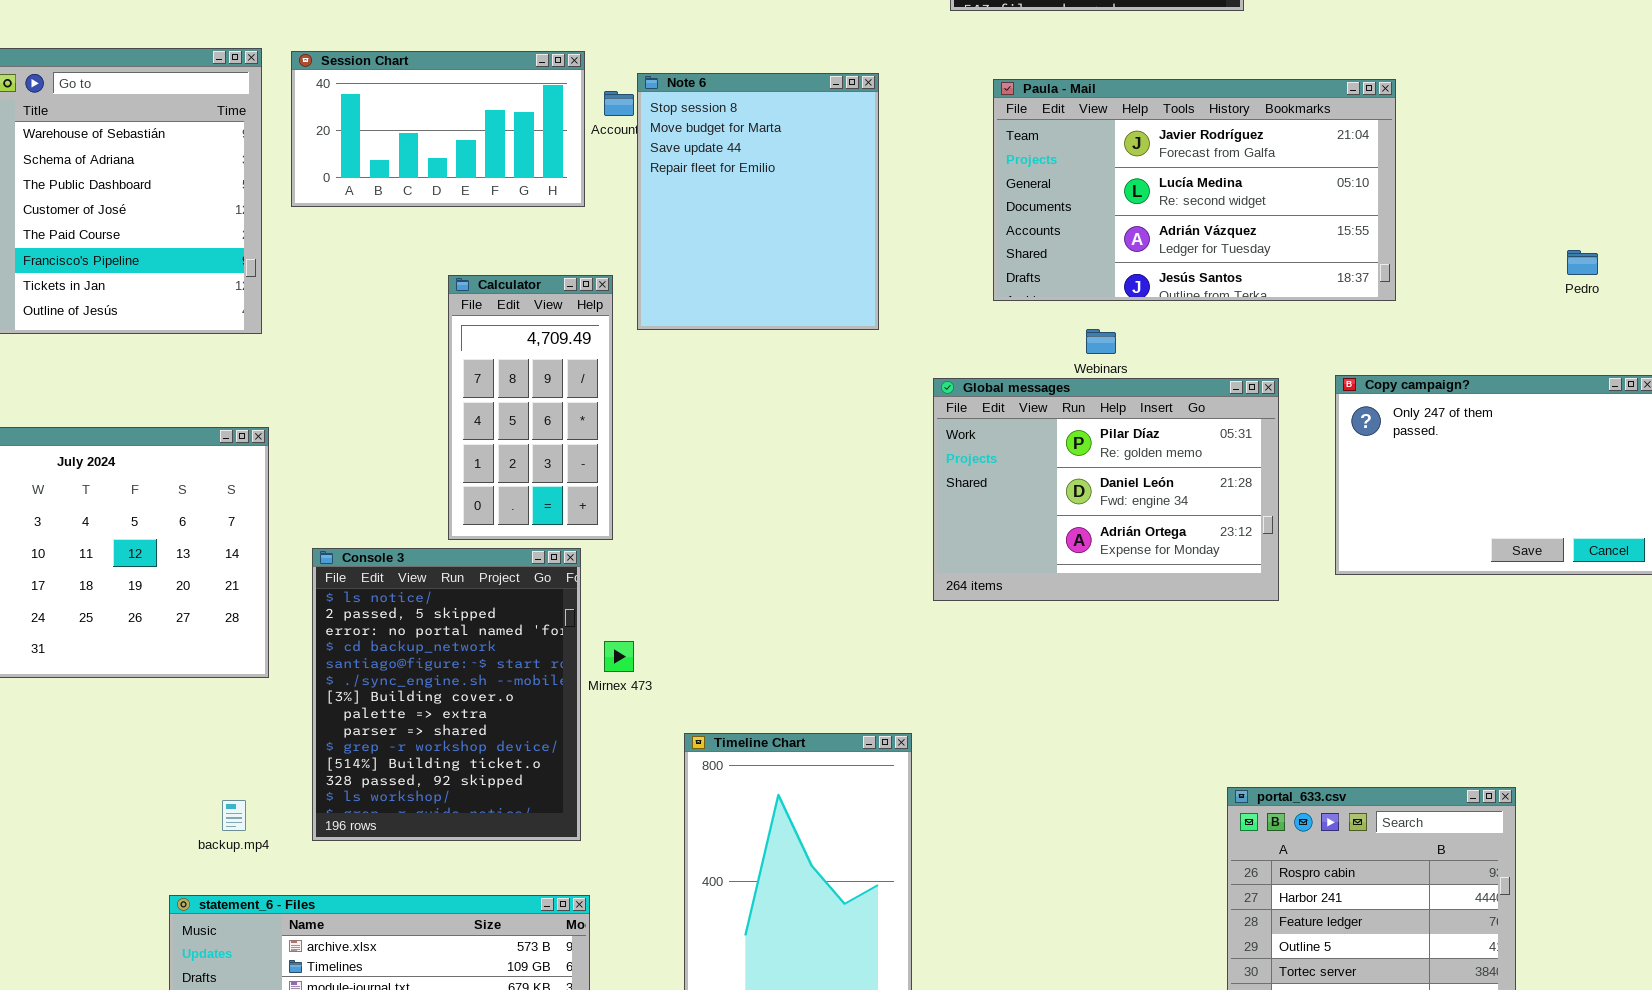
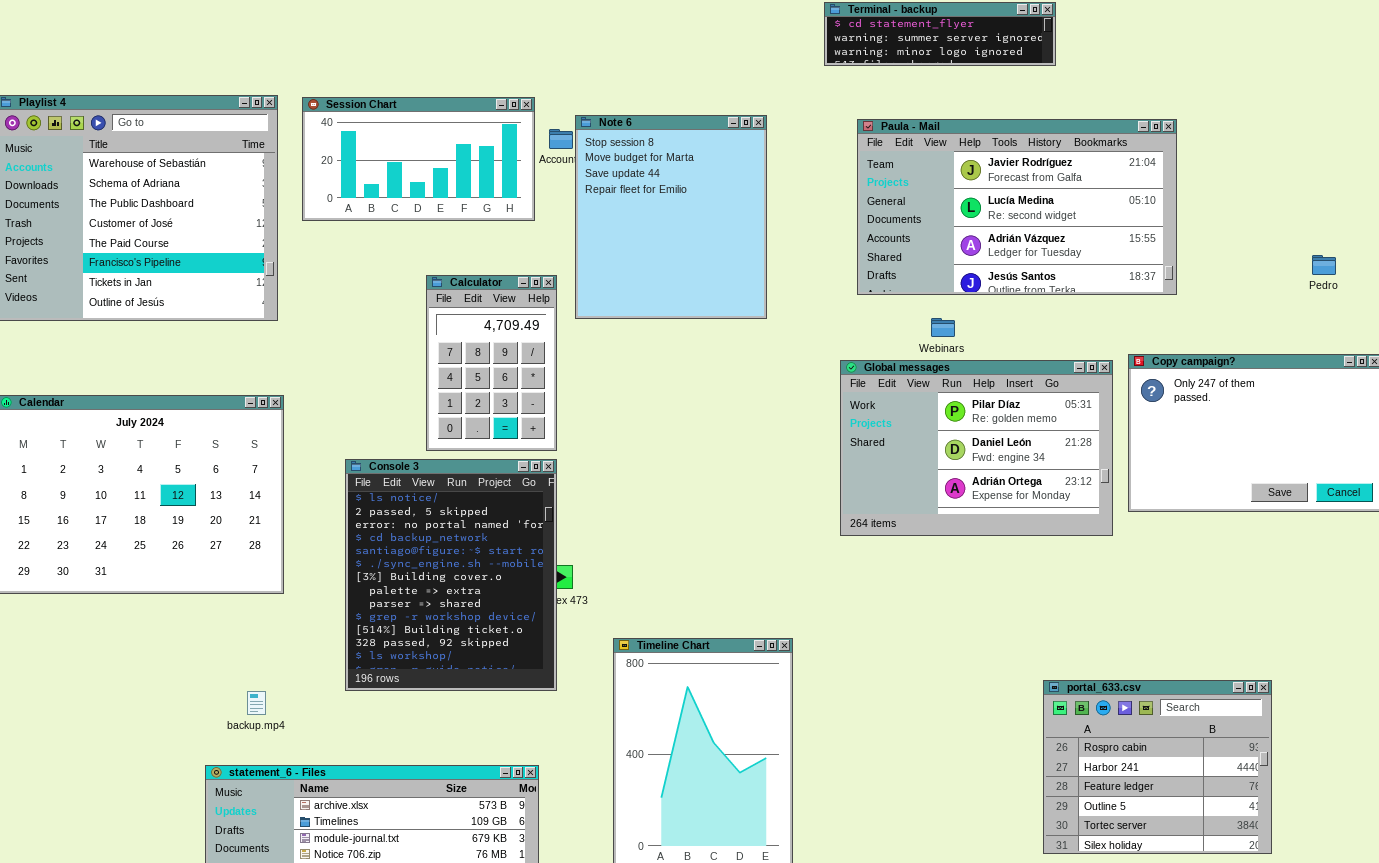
Calculator: [448,275,613,540] -> [426,275,557,451], resized
Global messages: [933,378,1279,601] -> [840,360,1113,536], moved
Console 3: [312,548,581,841] -> [345,459,557,691], moved

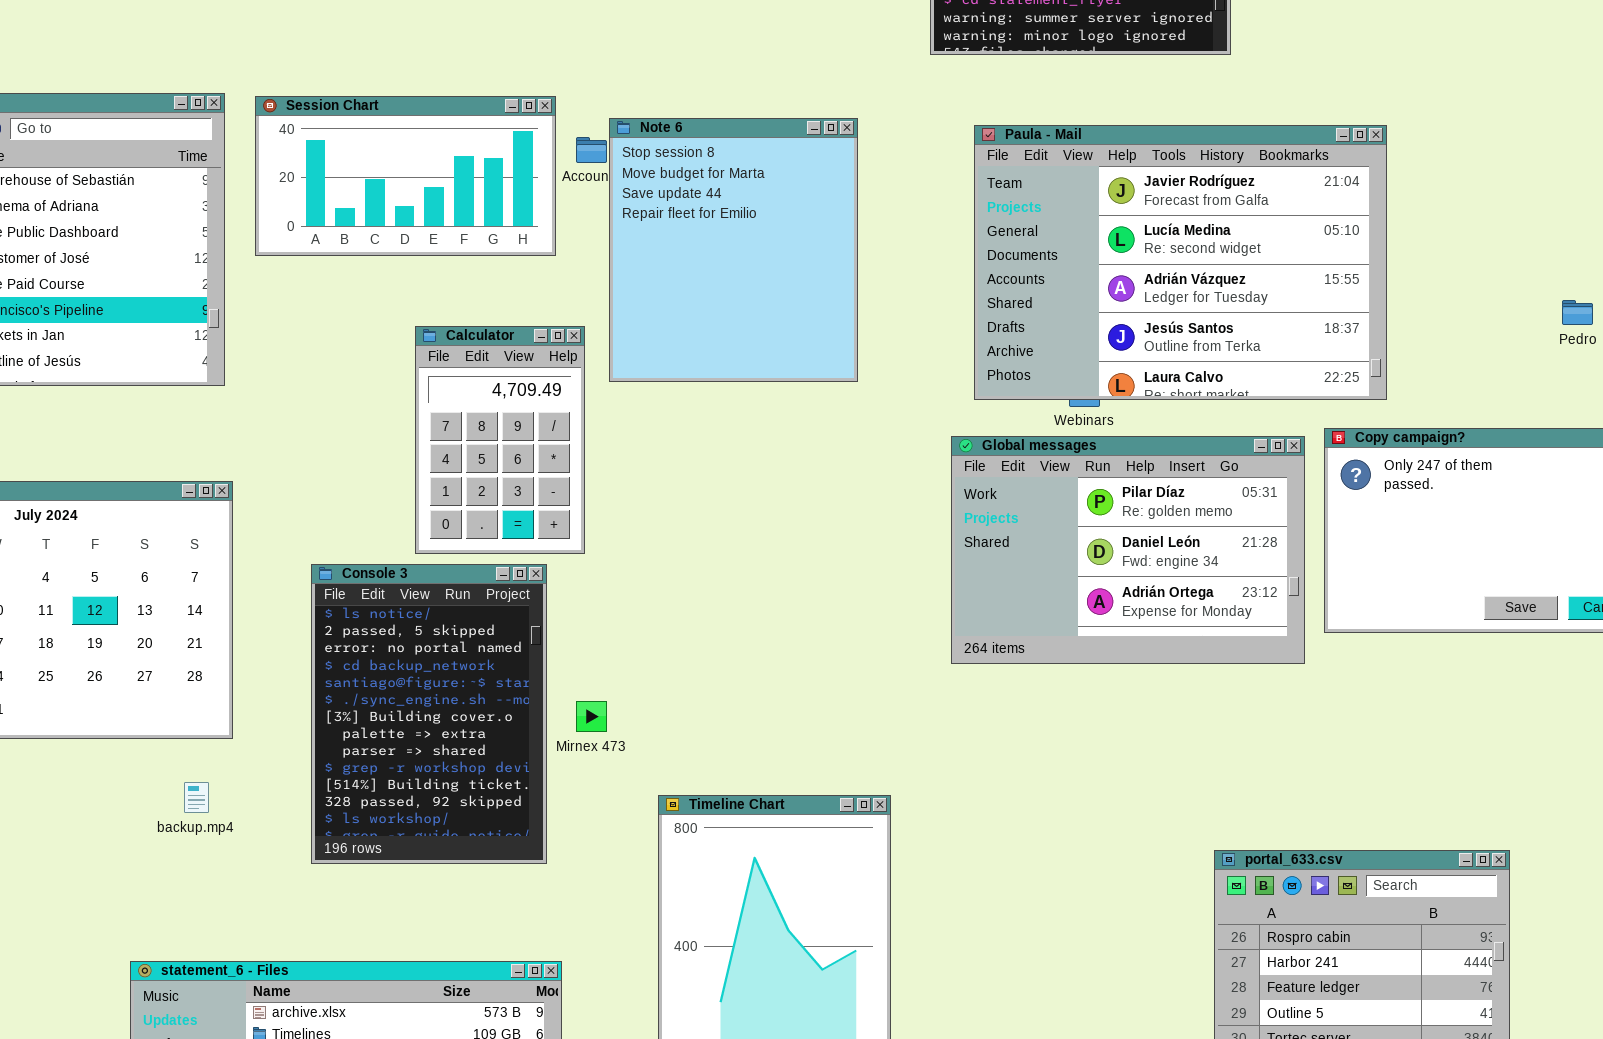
Paula - Mail: [857,119,1177,295] -> [974,125,1387,400], resized
Console 3: [345,459,557,691] -> [311,564,547,864], resized
backup.mp4: [247,691,266,715] -> [184,782,209,813], moved

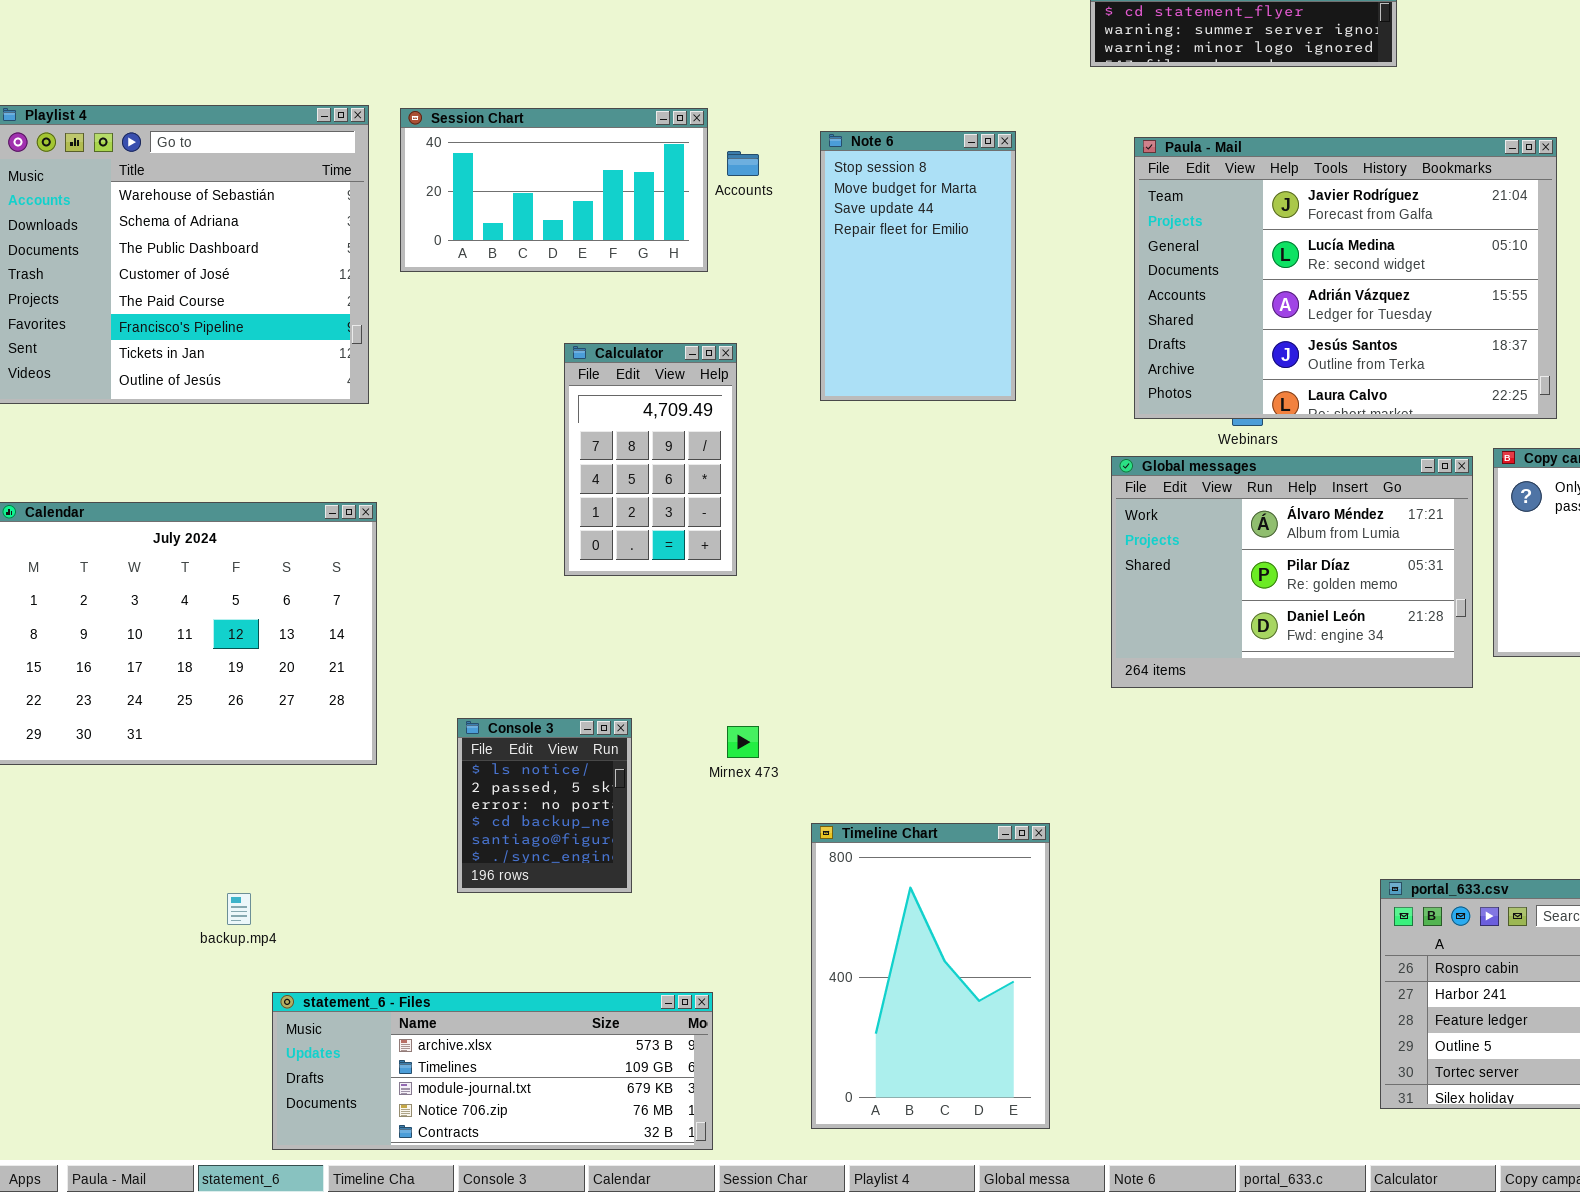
Note 6: [609,118,858,382] -> [820,131,1016,401], resized
Global messages: [951,436,1305,664] -> [1111,456,1473,688], scrolled up 1 row
Console 3: [311,564,547,864] -> [457,718,632,893], resized
backup.mp4: [184,782,209,813] -> [227,893,251,925], moved

